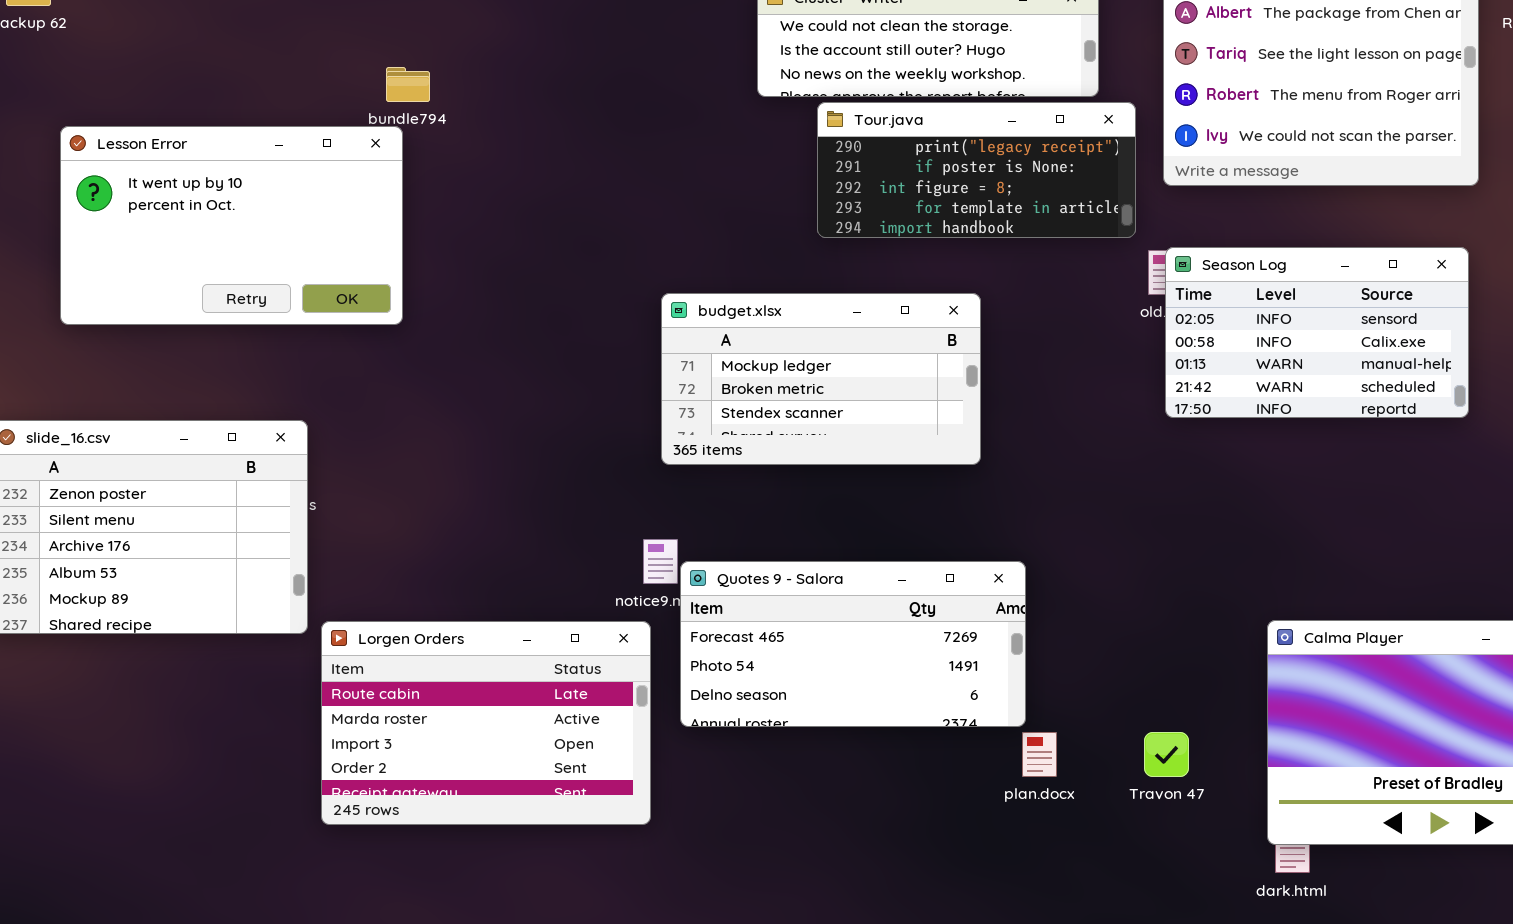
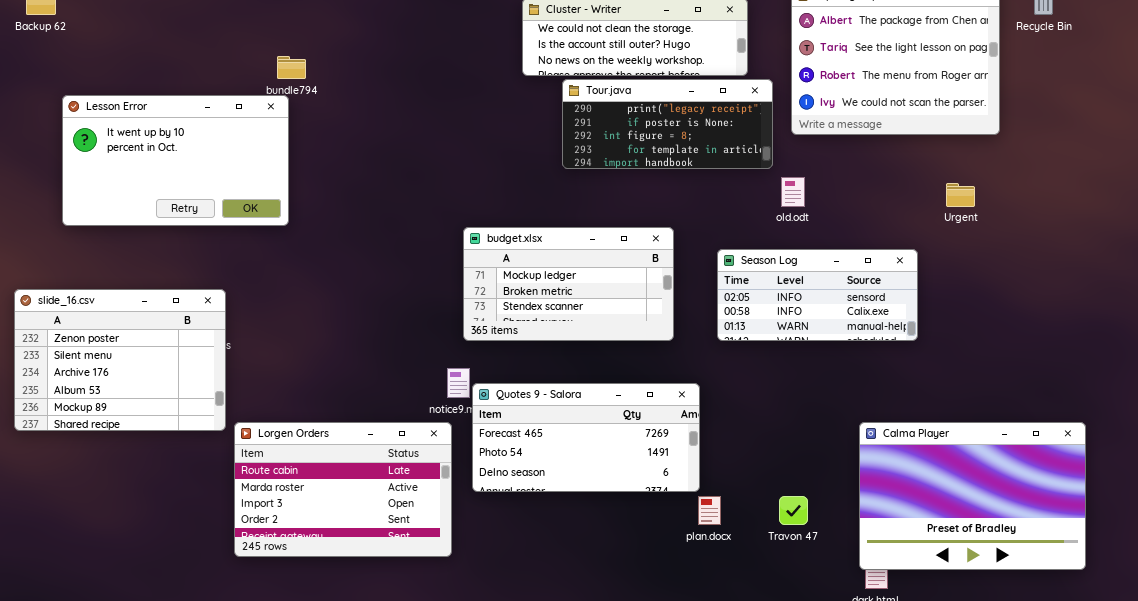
Season Log: [1165,247,1469,418] -> [717,249,918,341], moved, resized
budget.xlsx: [661,293,981,465] -> [463,227,674,341], moved

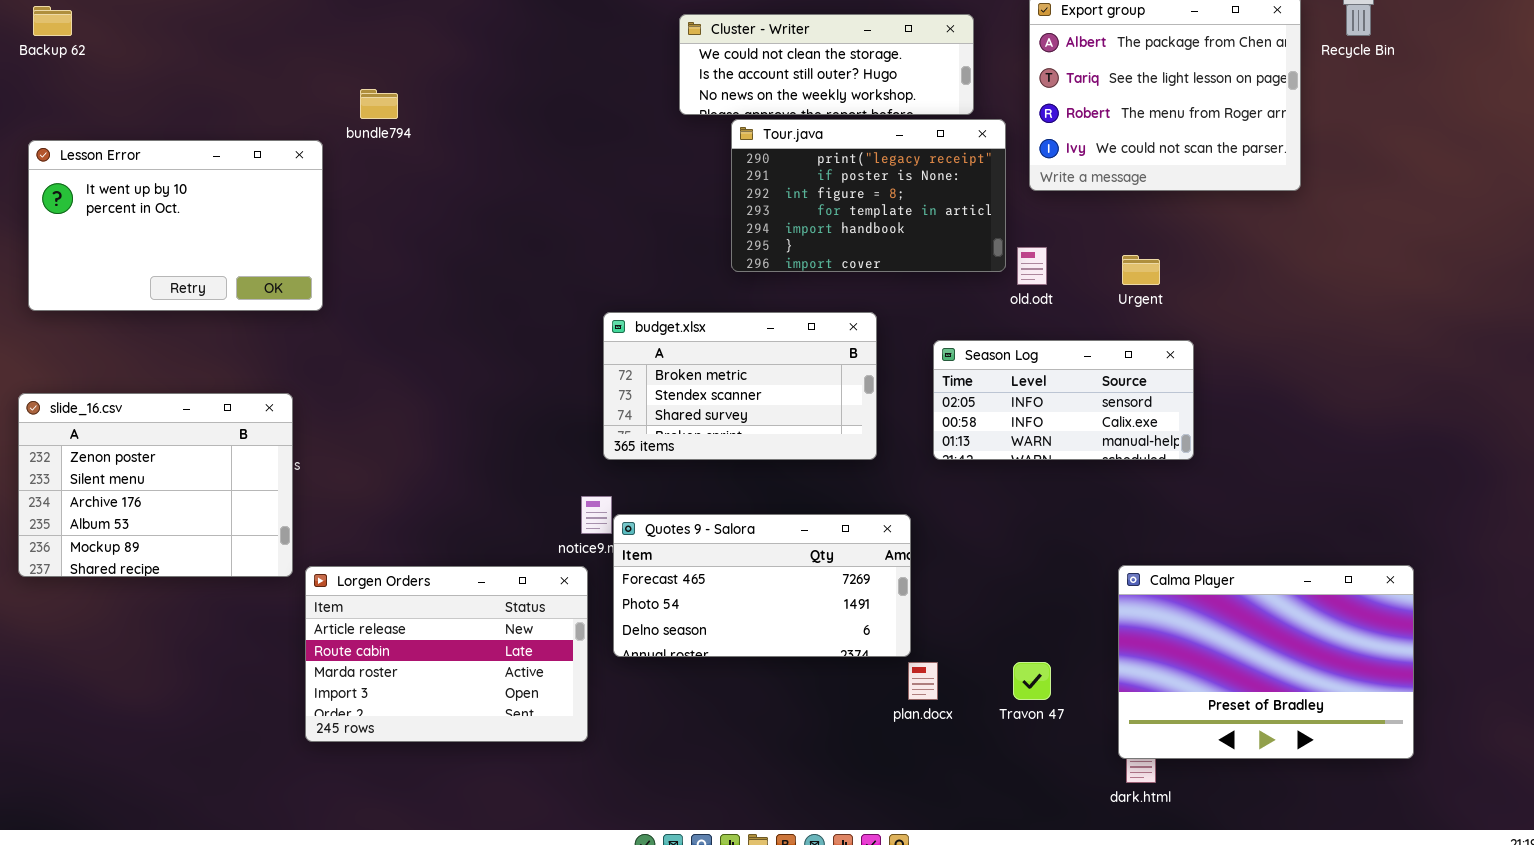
Tour.java: [562,79,773,169] -> [731,119,1006,272], resized
Lesson Error: [62,95,289,226] -> [28,140,323,311], moved
Urgent: [946,183,975,207] -> [1122,255,1160,285], moved
budget.xlsx: [463,227,674,341] -> [603,312,877,460], scrolled down 1 row
Lorgen Orders: [234,422,452,557] -> [305,566,588,742], scrolled up 1 row

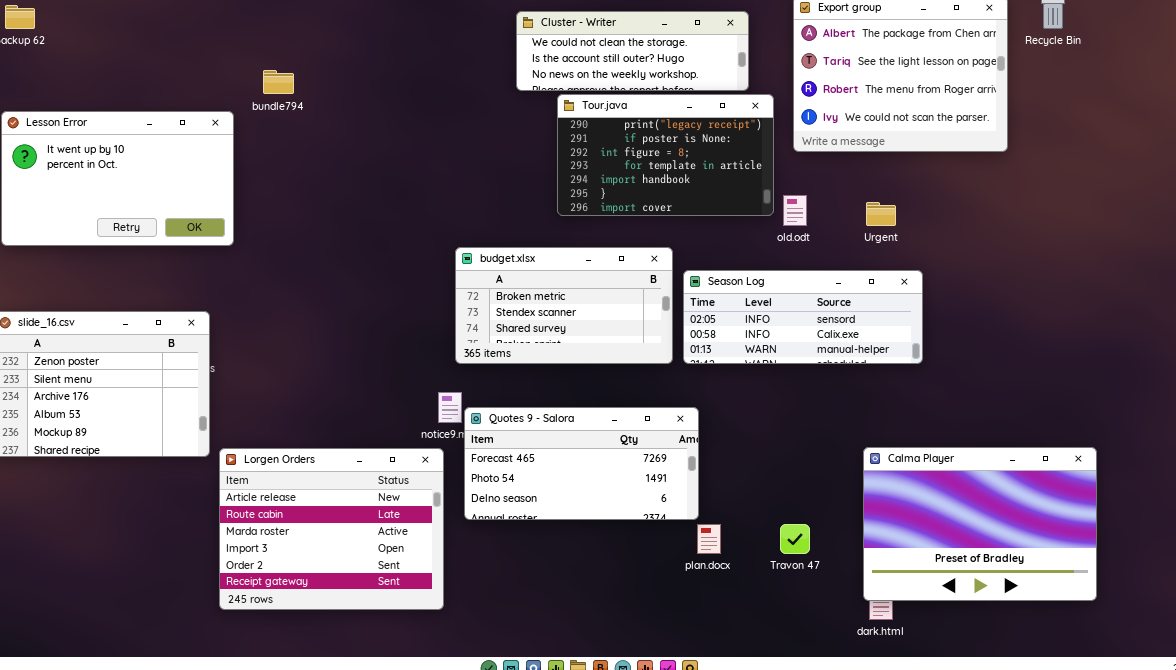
Season Log: [933,340,1194,460] -> [683,270,923,364], resized
Lorgen Orders: [305,566,588,742] -> [219,448,444,610], resized

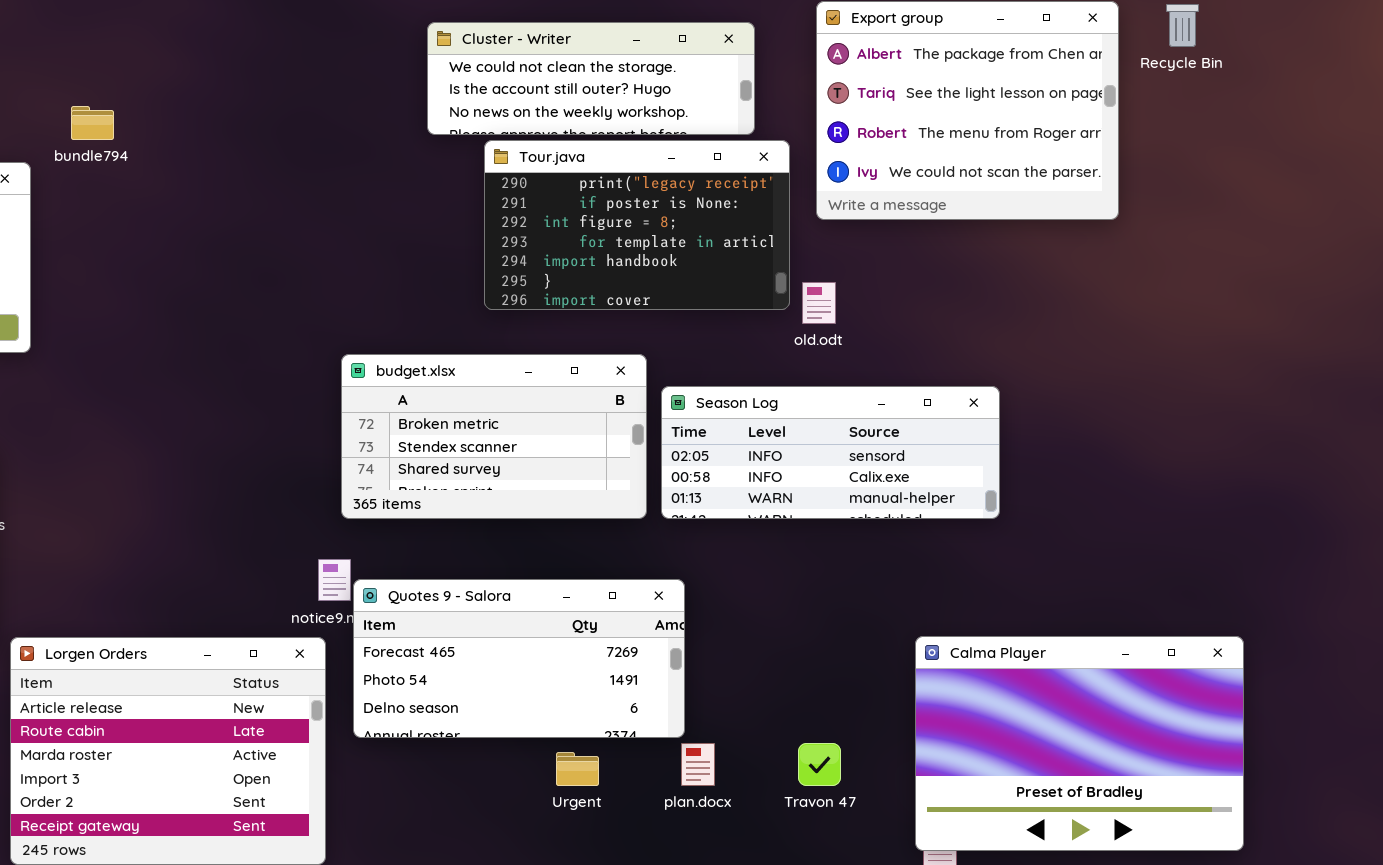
Urgent: [866,202,896,226] -> [556,752,599,786], moved

